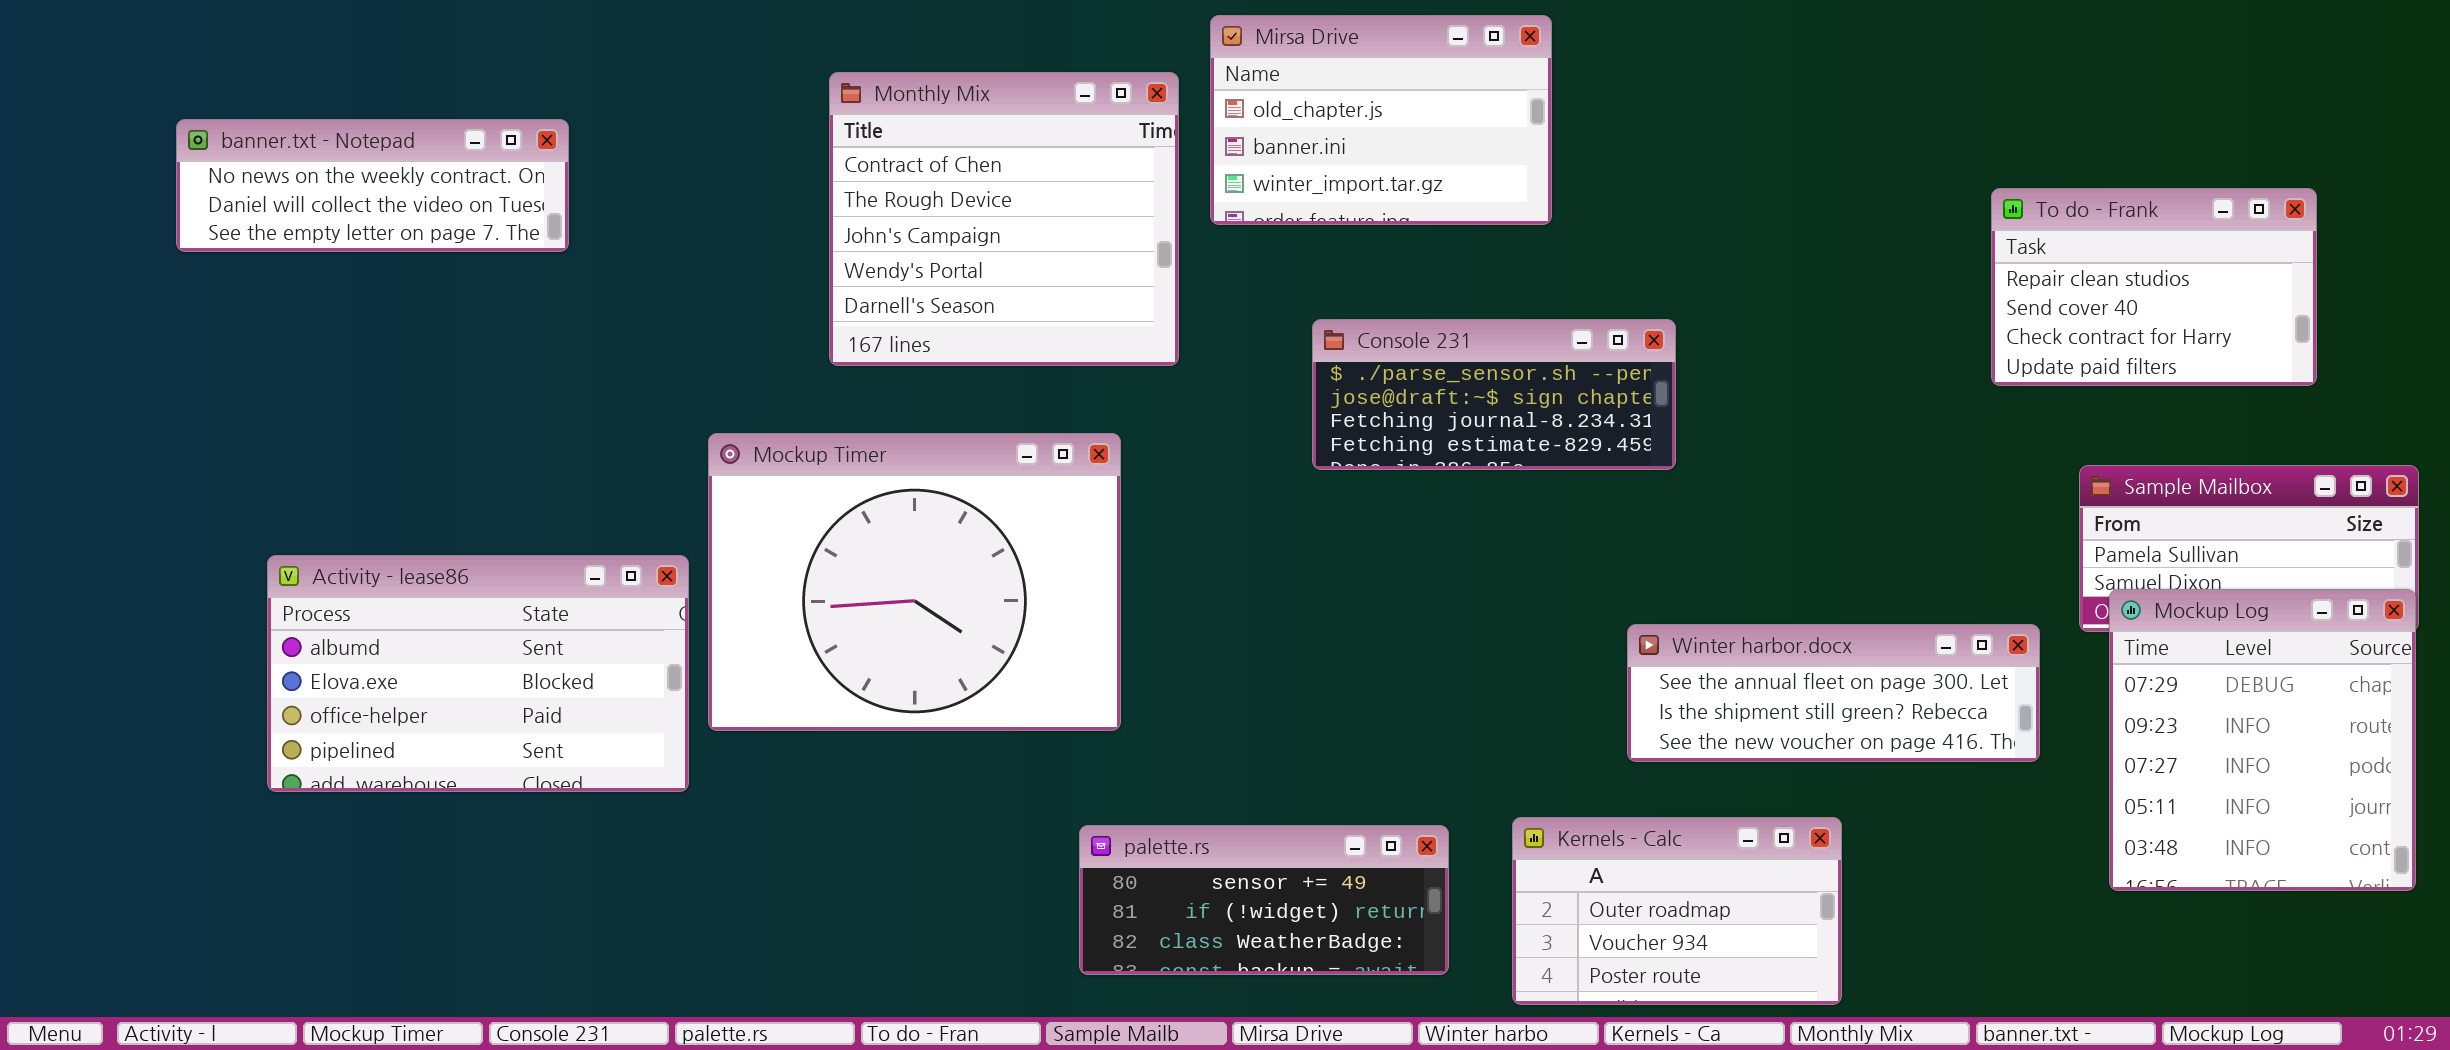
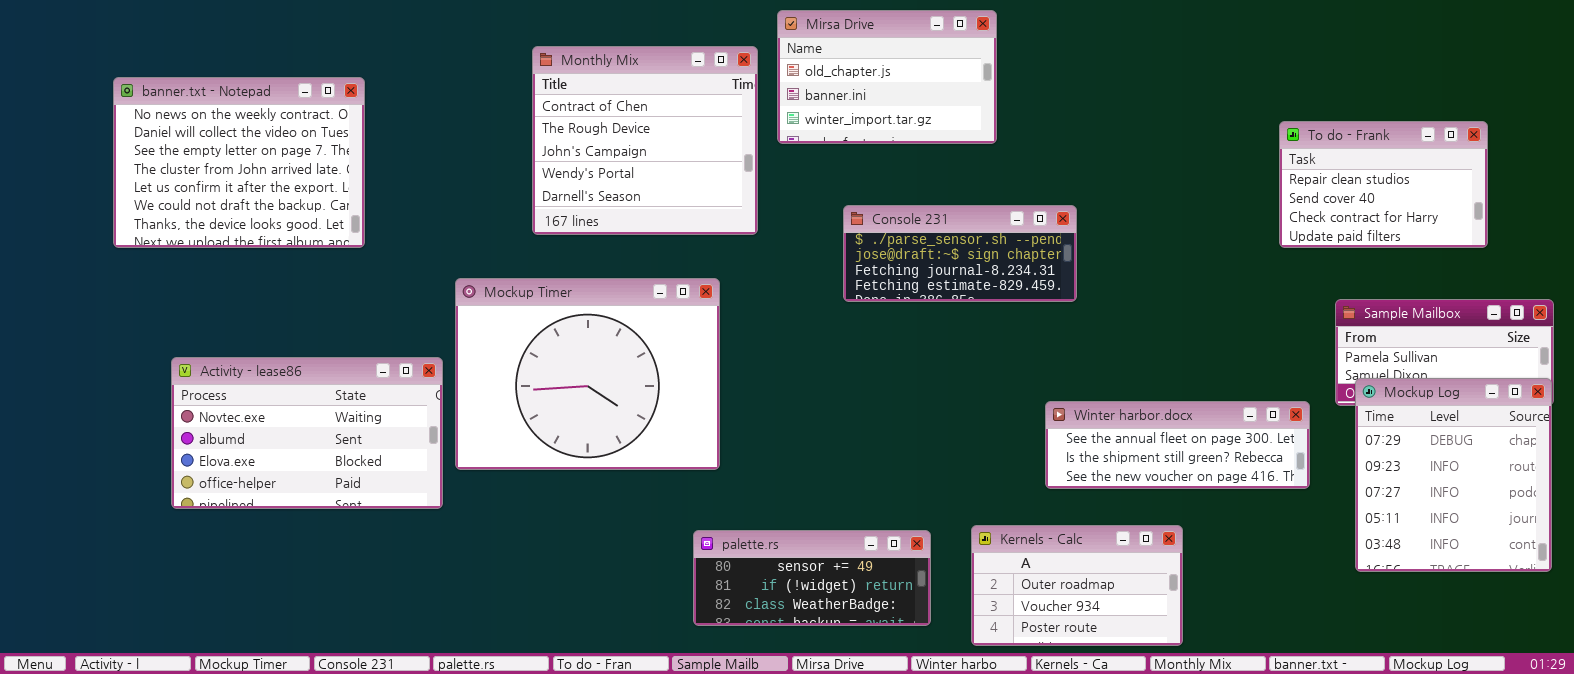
banner.txt - Notepad: [176,119,569,252] -> [113,77,365,248], resized
Activity - lease86: [267,555,689,792] -> [171,357,443,509], scrolled up 1 row

